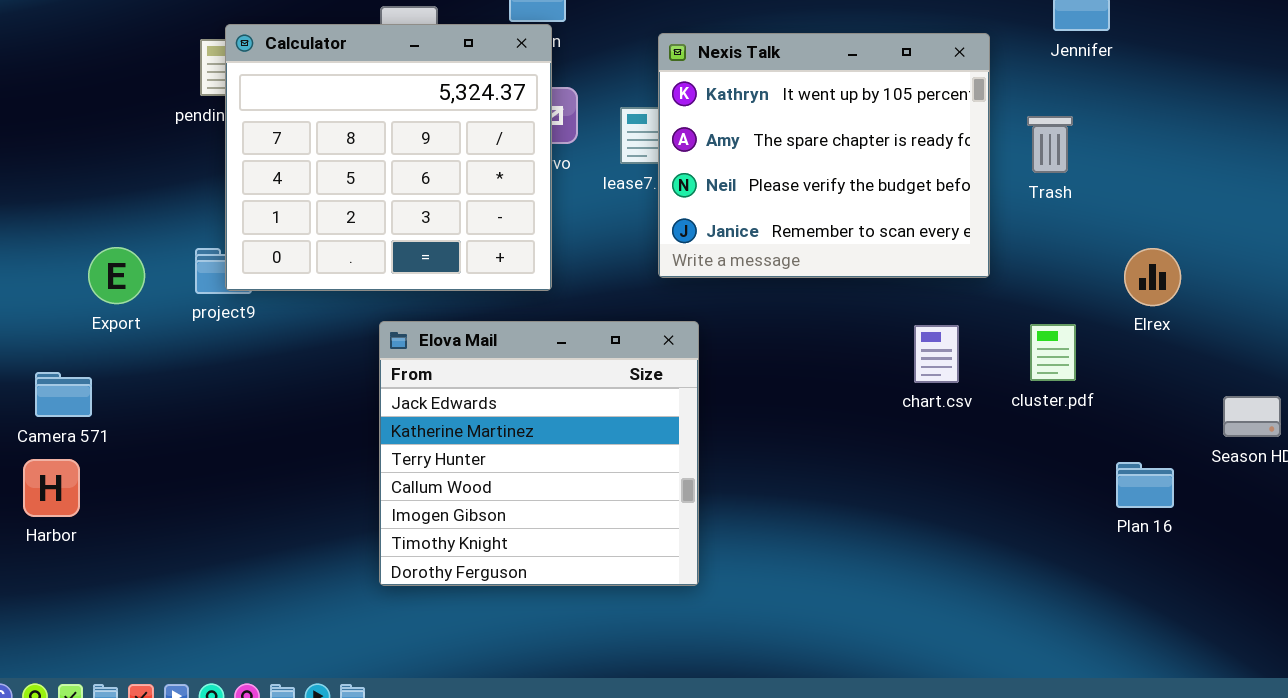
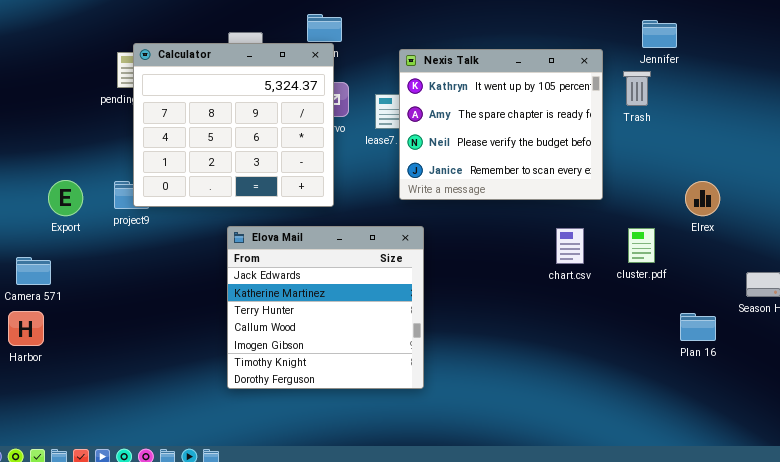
Trash: [1027,116,1073,173] -> [623,71,651,106], moved

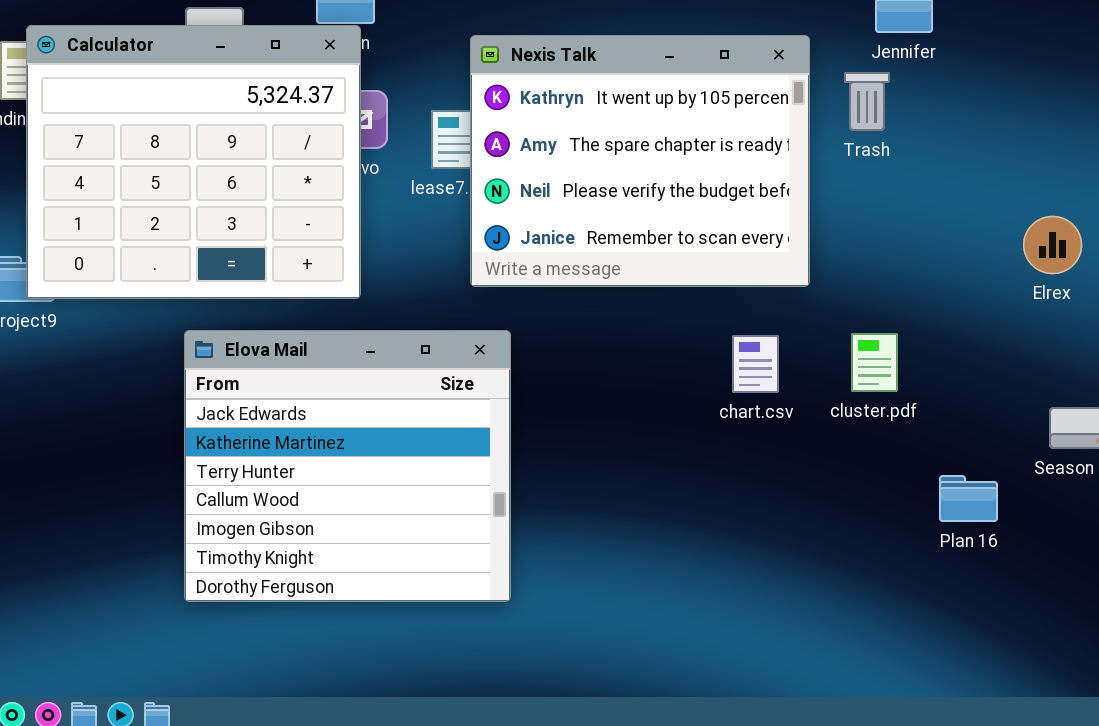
Elrex: [685,181,720,216] -> [1023,216,1082,274], moved

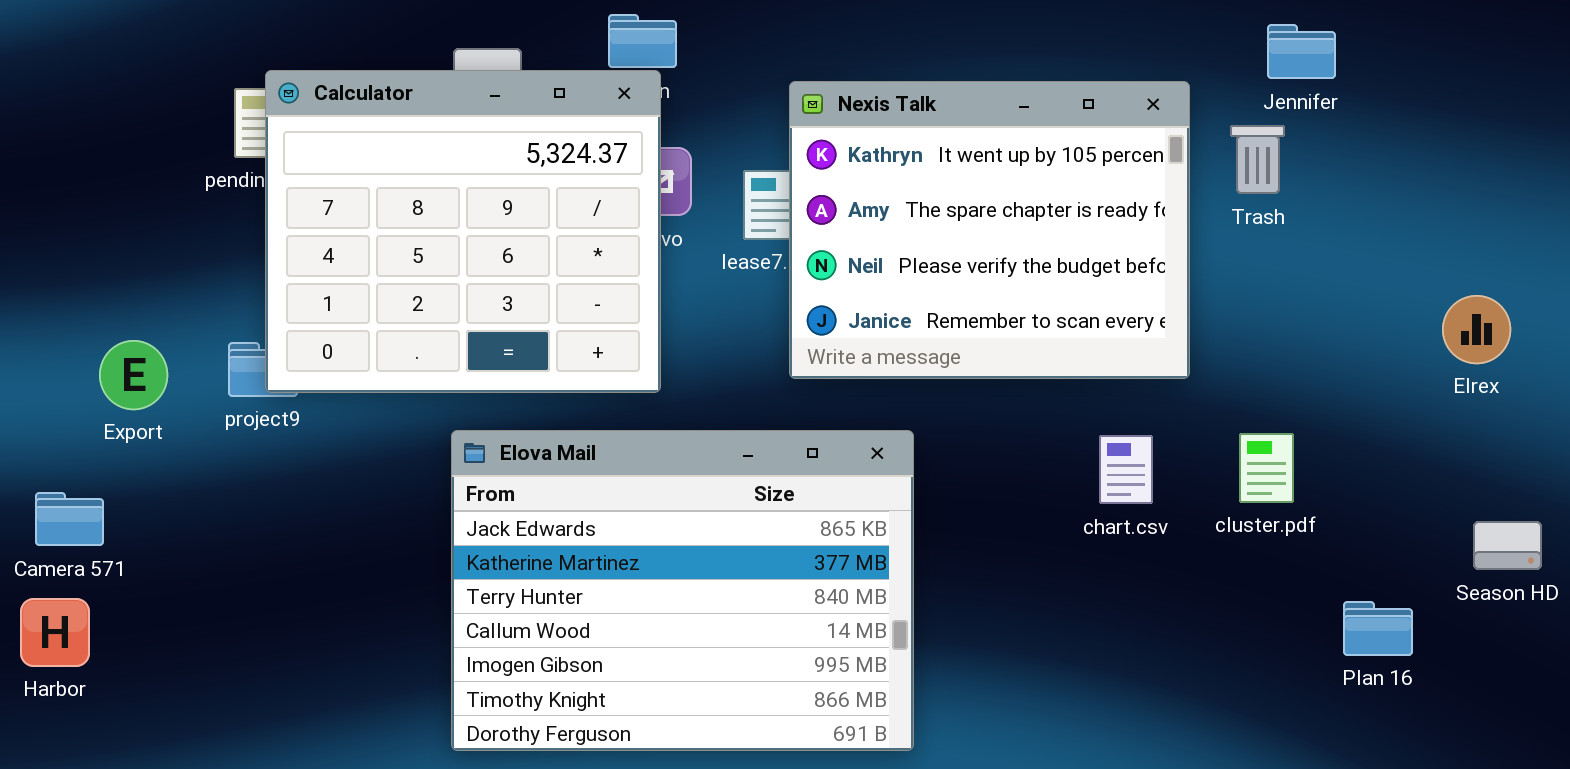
Elova Mail: [184,330,511,602] -> [451,430,914,751], resized

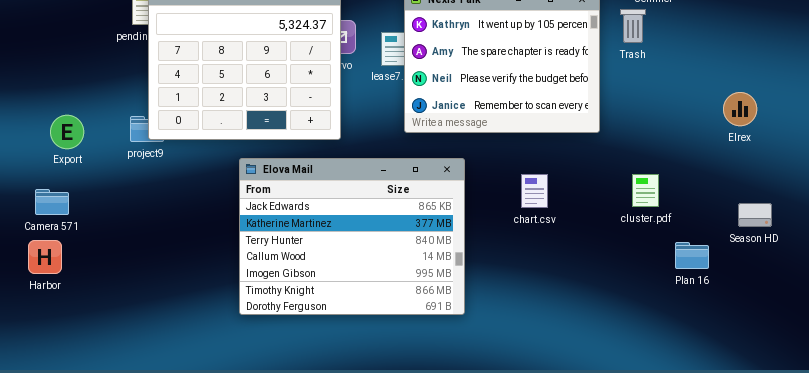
Export: [99,340,168,410] -> [50,115,84,149], moved
cluster.pdf: [1239,433,1294,503] -> [632,174,659,207], moved
chart.csv: [1099,435,1153,504] -> [521,174,548,208], moved

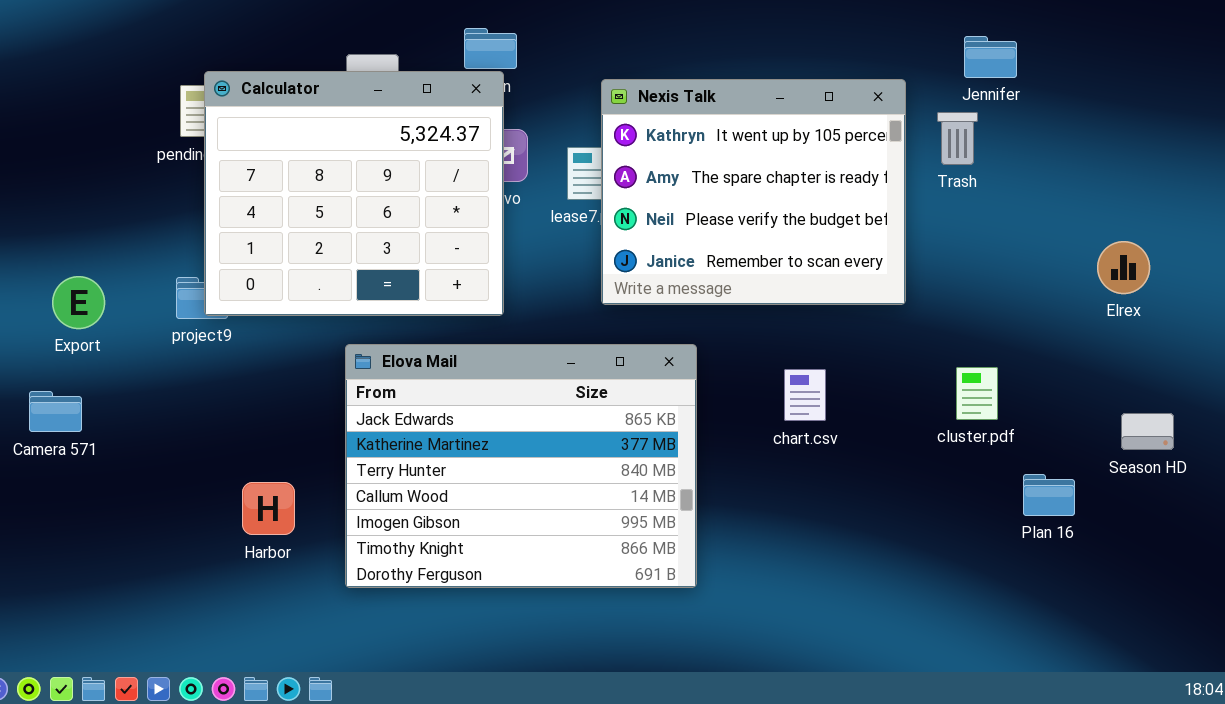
Harbor: [28,240,62,274] -> [242,482,295,535], moved

